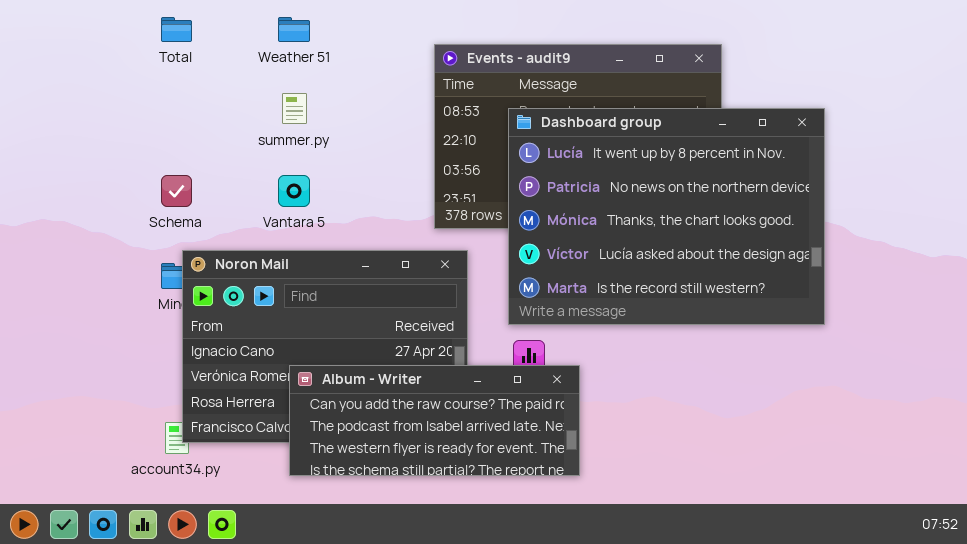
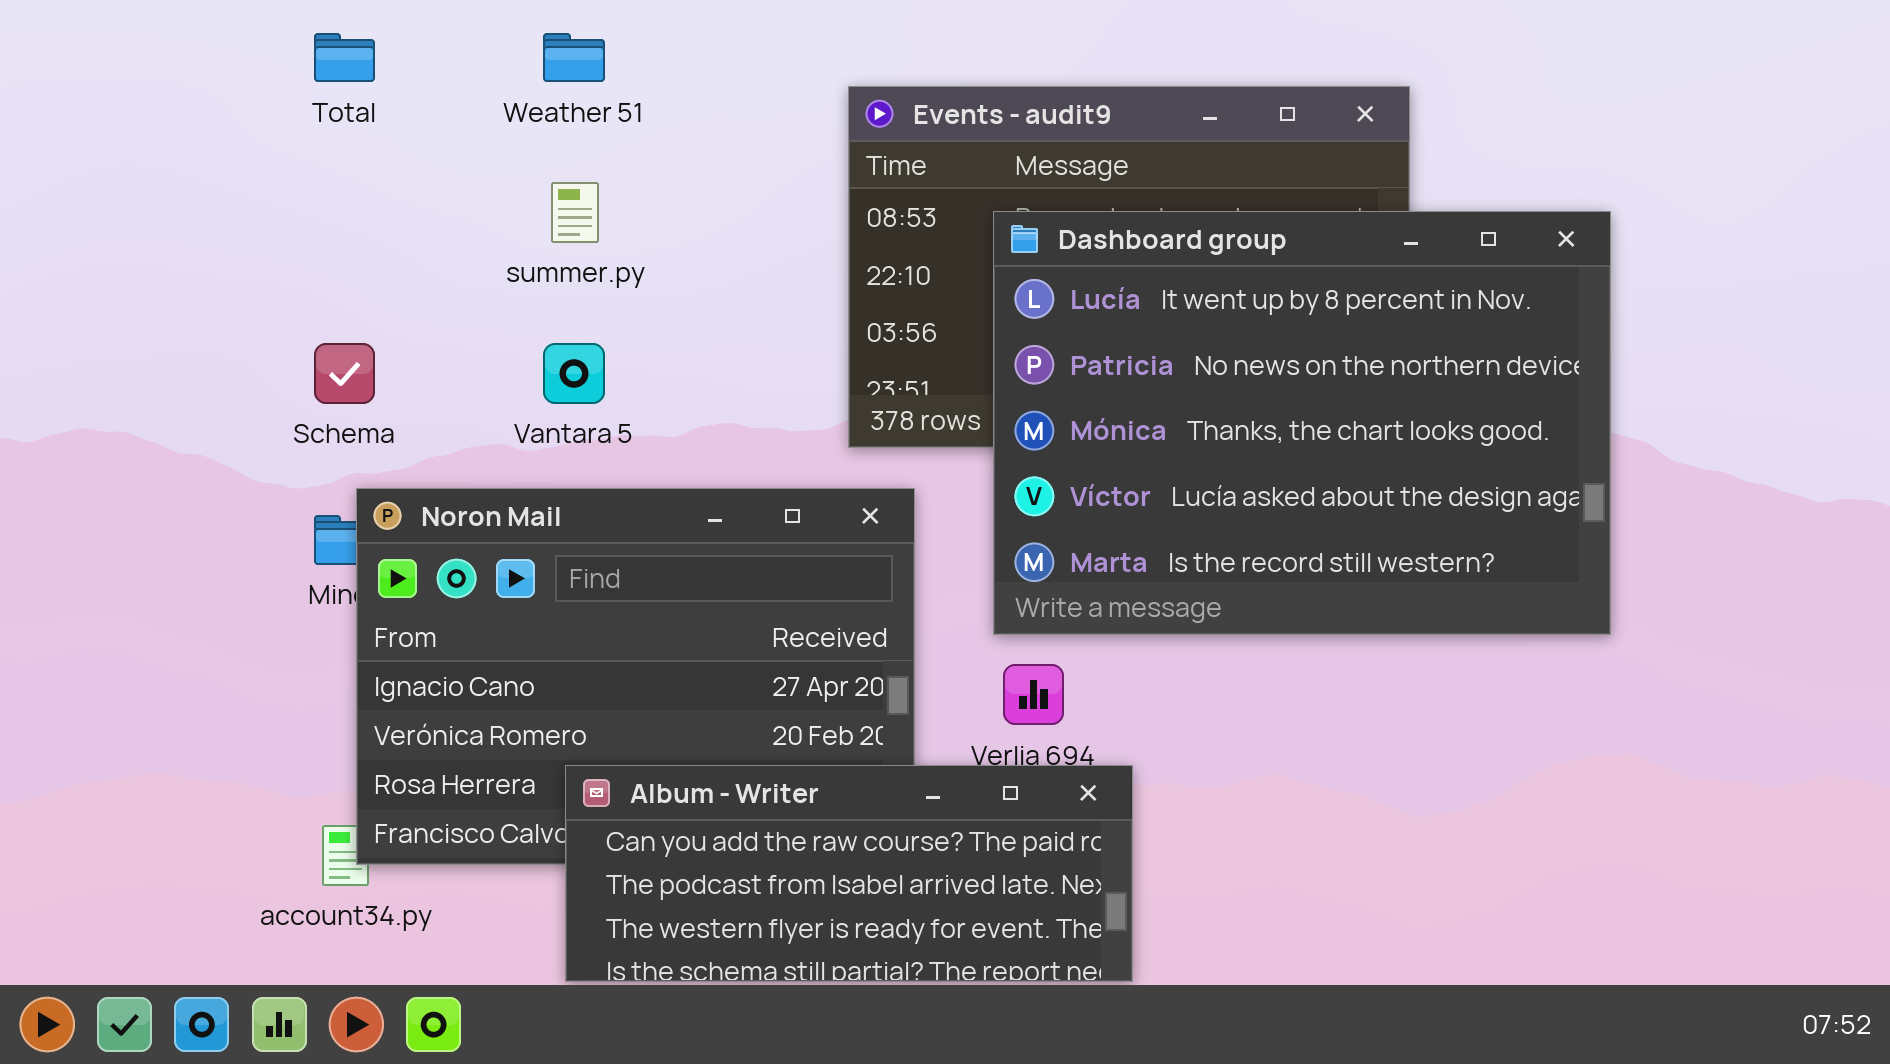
Album - Writer: [289,365,580,476] -> [565,765,1133,982], moved

